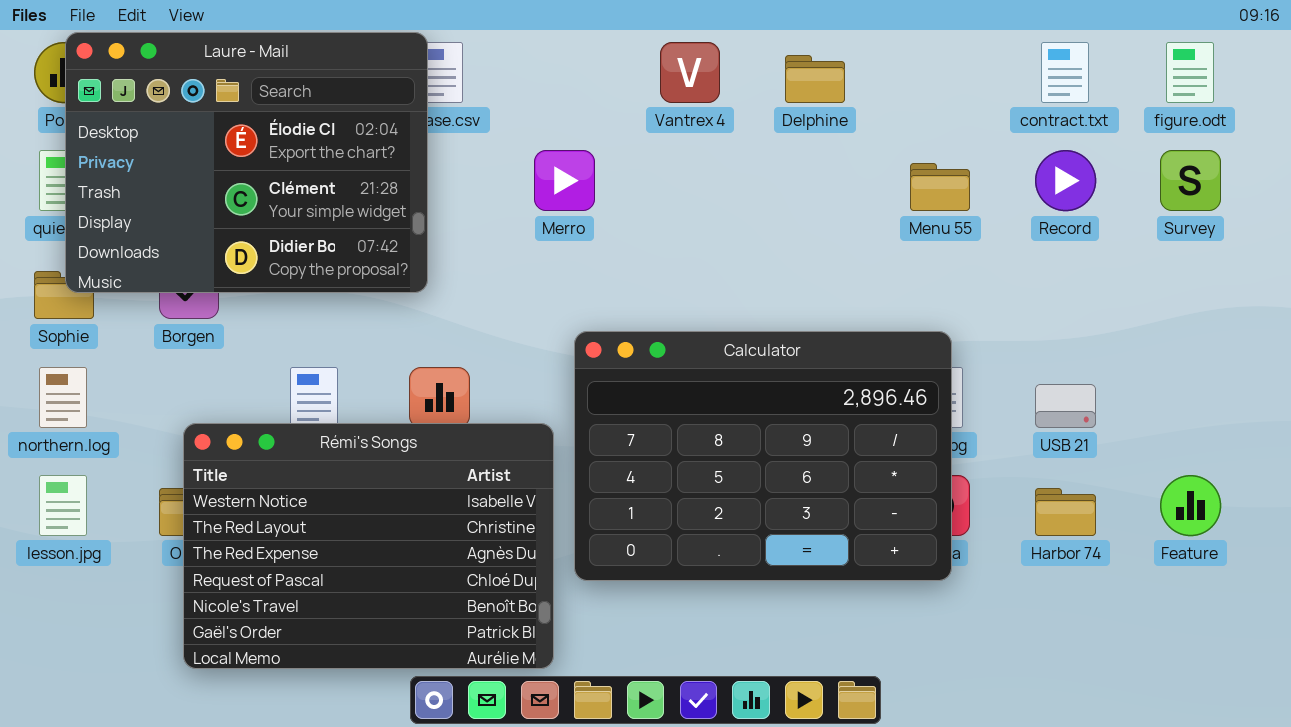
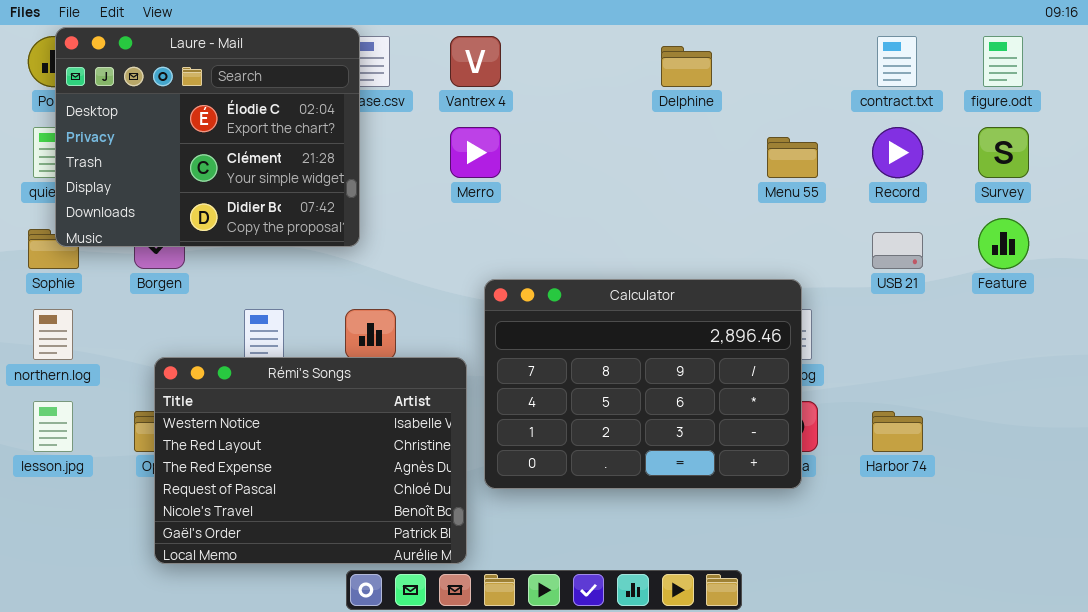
Vantrex 4: [660,42,720,103] -> [450,36,501,87], moved
USB 21: [1035,384,1096,428] -> [872,232,923,269], moved
Feature: [1160,475,1221,536] -> [978,218,1029,269], moved

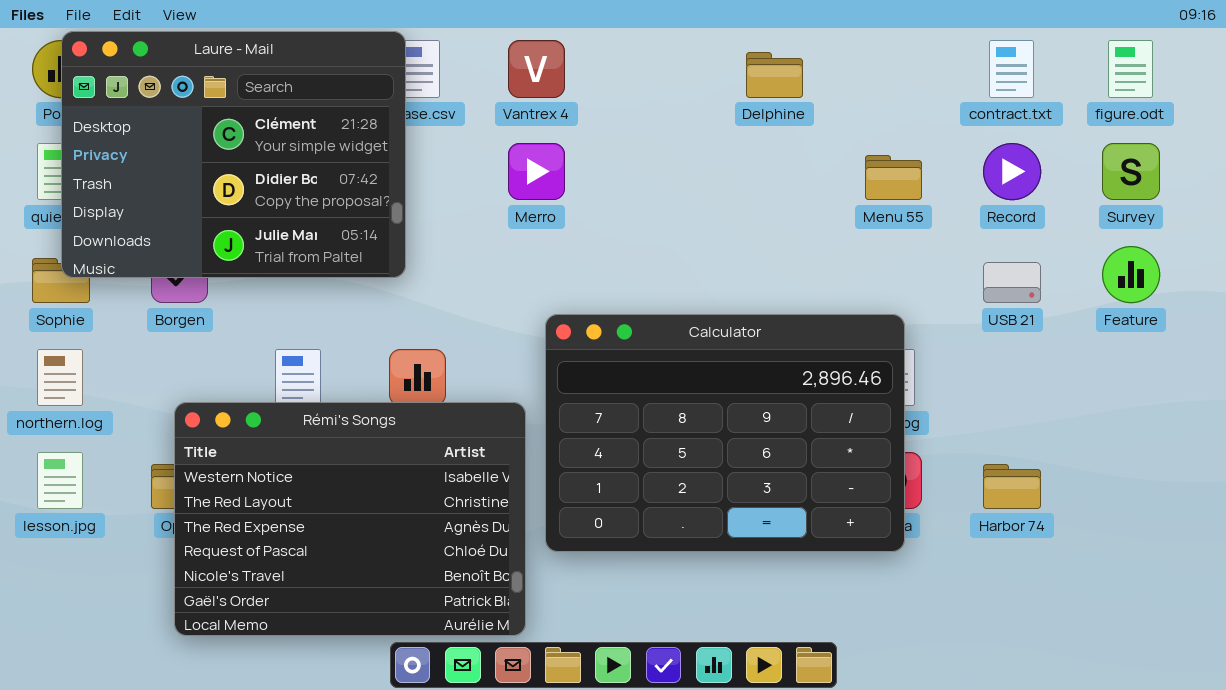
Laure - Mail: [55,27,360,247] -> [61,31,406,278], scrolled down 1 row

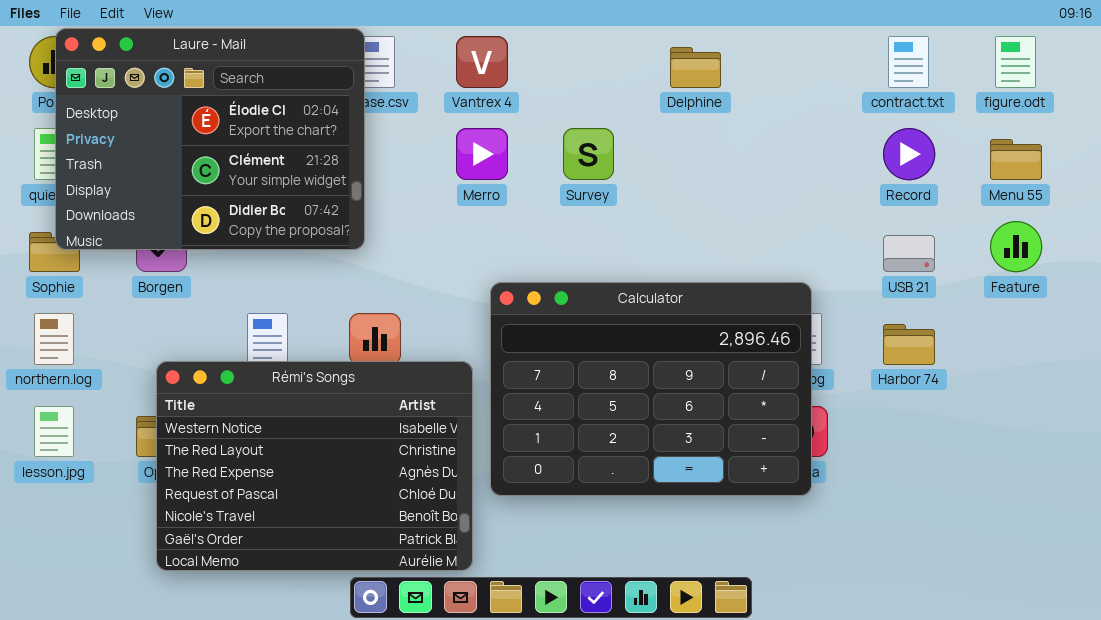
Laure - Mail: [61,31,406,278] -> [55,28,365,250], scrolled up 1 row
Survey: [1102,143,1160,200] -> [563,128,614,180], moved
Menu 55: [865,155,922,200] -> [990,139,1042,180], moved
Harbor 74: [983,464,1041,509] -> [883,324,935,365], moved

